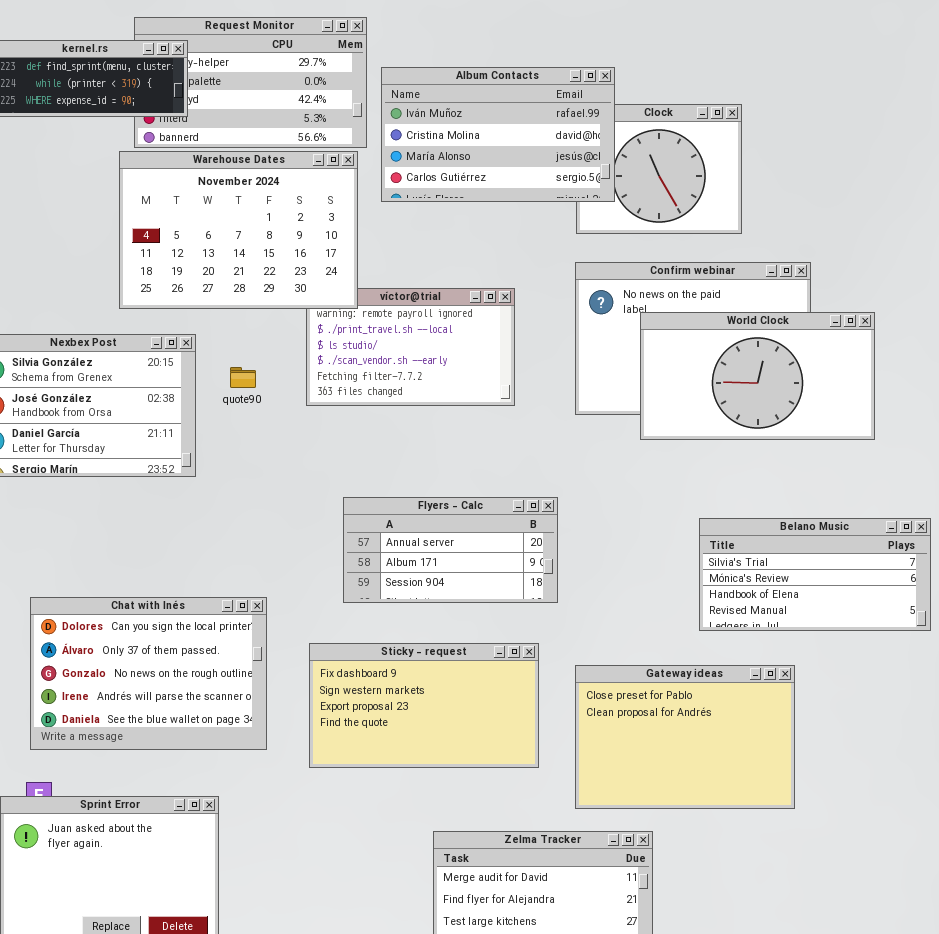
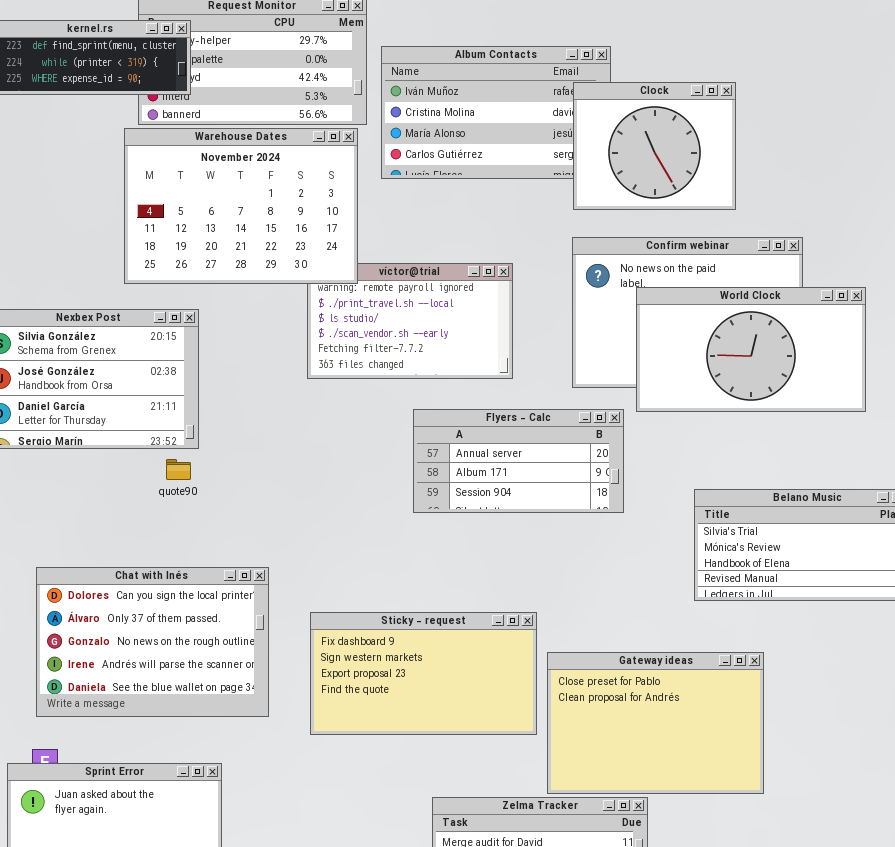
Clock: [576,104,742,234] -> [573,82,736,210], raised
quote90: [230,367,256,388] -> [166,459,191,480], moved
Flyers - Calc: [343,497,558,603] -> [413,409,624,513], moved
Gateway ideas: [575,665,795,809] -> [547,652,764,794], moved

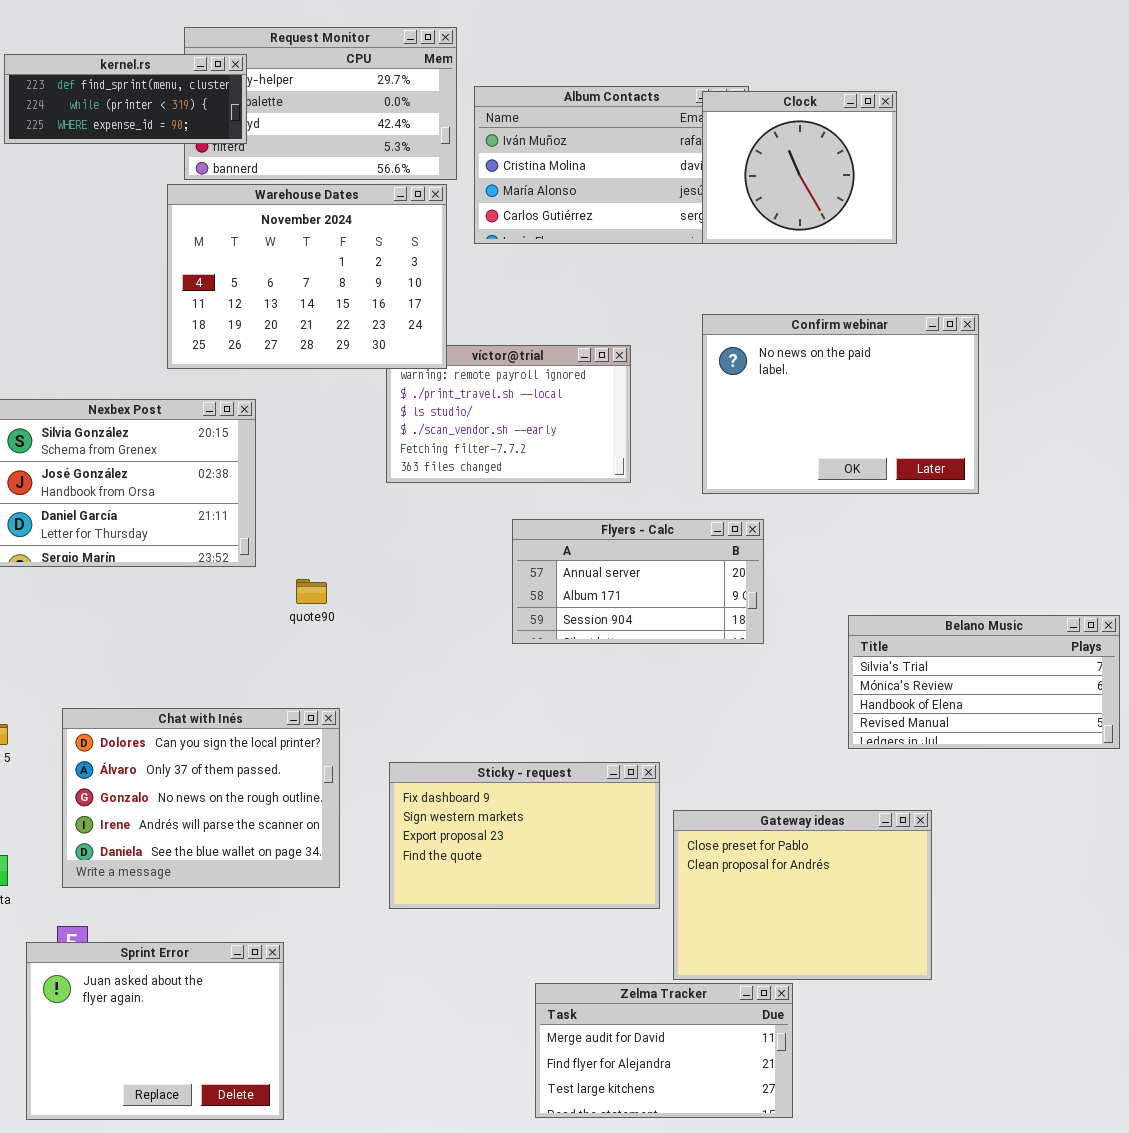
Clock: [573,82,736,210] -> [702,91,897,244], moved
World Clock: [636,287,866,412] -> none, closed
quote90: [166,459,191,480] -> [296,579,327,604], moved

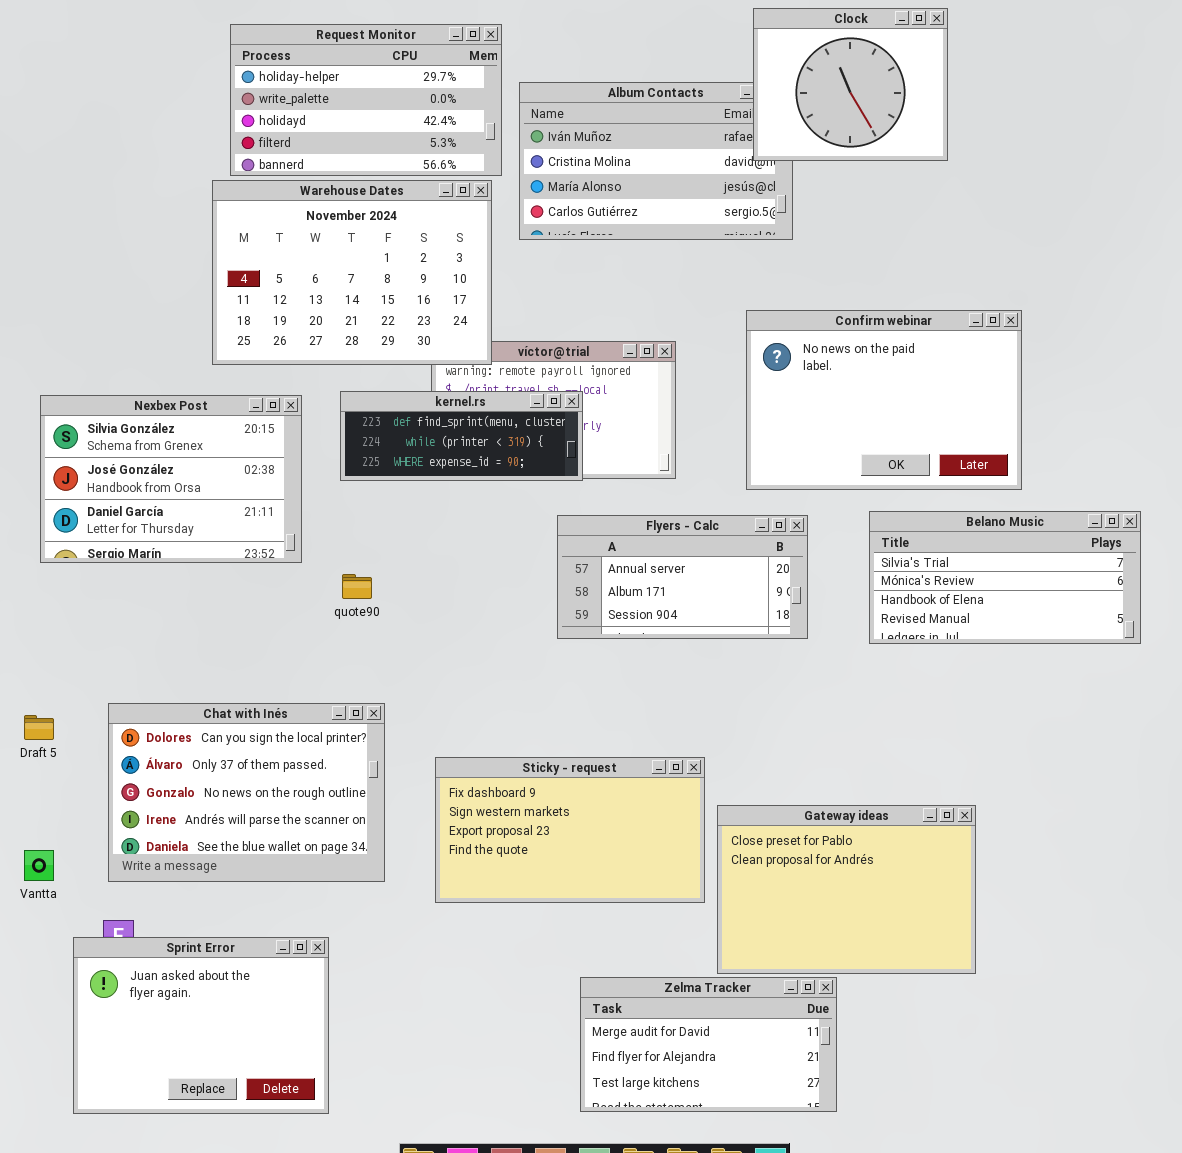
kernel.rs: [4,54,247,144] -> [340,391,583,481], moved
Clock: [702,91,897,244] -> [753,8,948,161], moved
Belano Music: [848,615,1120,749] -> [869,511,1141,644], moved

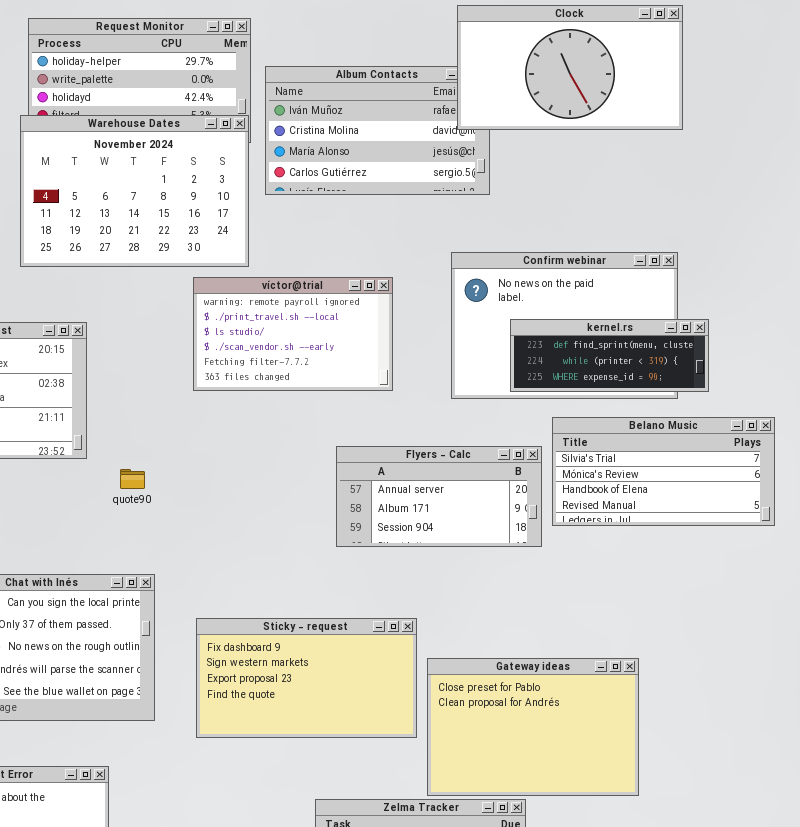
Clock: [753,8,948,161] -> [457,5,683,130], resized
Warehouse Dates: [212,180,492,365] -> [20,115,249,267], moved
kernel.rs: [340,391,583,481] -> [510,319,709,392], moved
Flyers - Calc: [557,515,808,639] -> [336,446,542,547], moved

